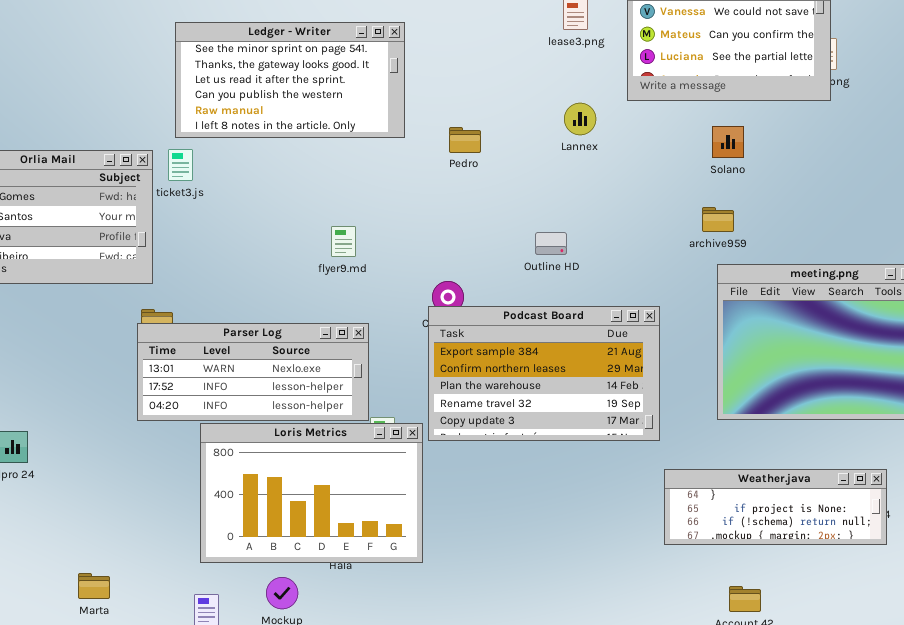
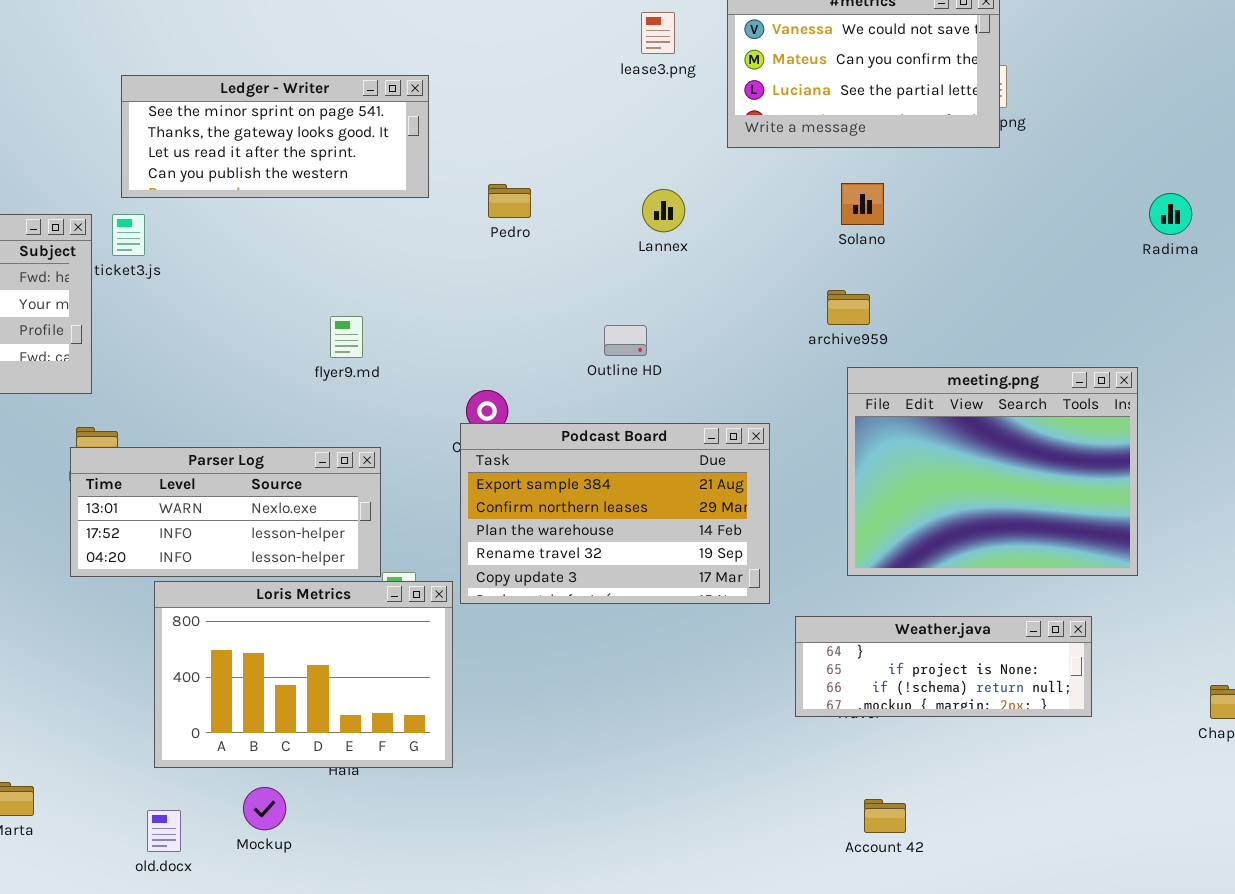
Ledger - Writer: [175,22,405,138] -> [121,75,429,198], resized
Lannex: [564,103,596,135] -> [642,189,685,232], moved
Weather.java: [664,469,887,545] -> [795,616,1092,717], moved

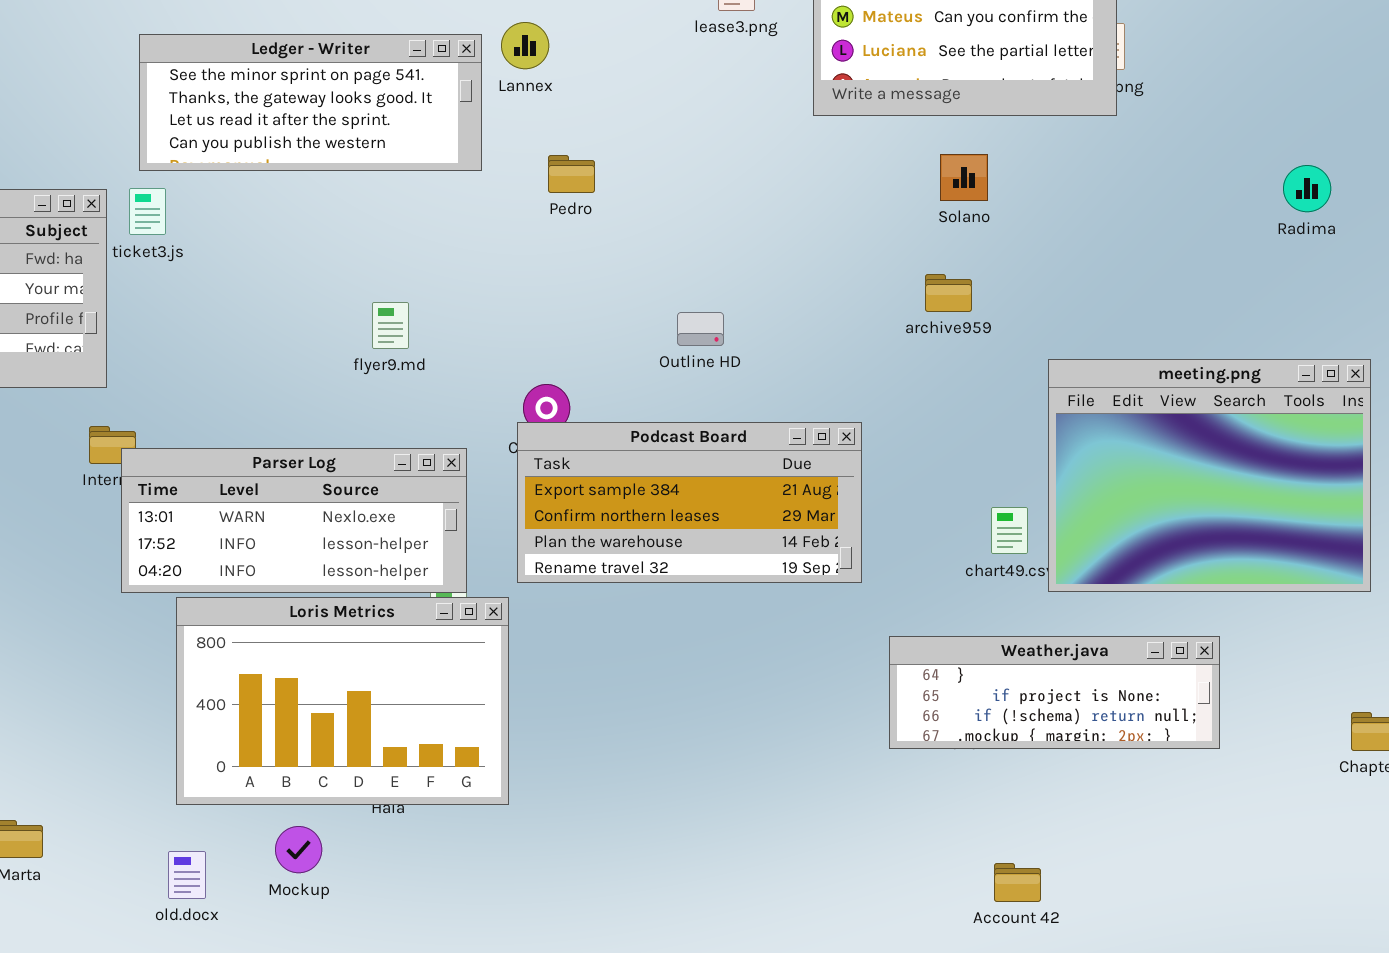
Lannex: [642,189,685,232] -> [501,22,549,69], moved
meeting.png: [847,367,1138,576] -> [1048,359,1371,592], moved
Podcast Board: [460,423,770,604] -> [517,422,862,583], resized
Parser Log: [70,447,381,577] -> [121,448,467,593], moved
Account 42: [864,799,906,833] -> [994,863,1041,902], moved

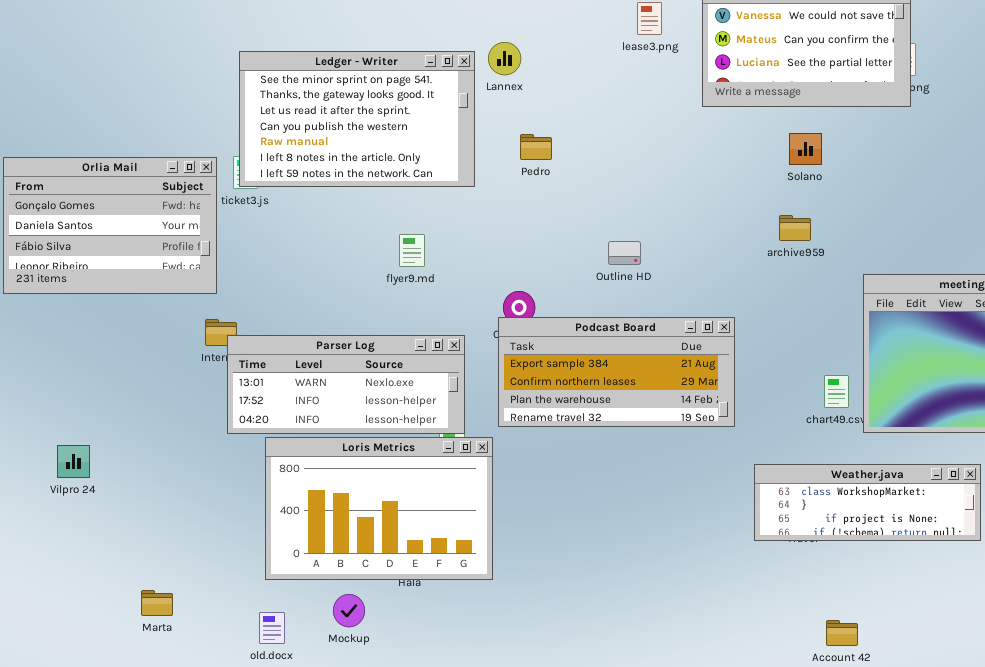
Ledger - Writer: [139,34,482,171] -> [239,51,475,187], resized
Weather.java: [889,636,1220,749] -> [754,464,981,541], scrolled up 1 row

